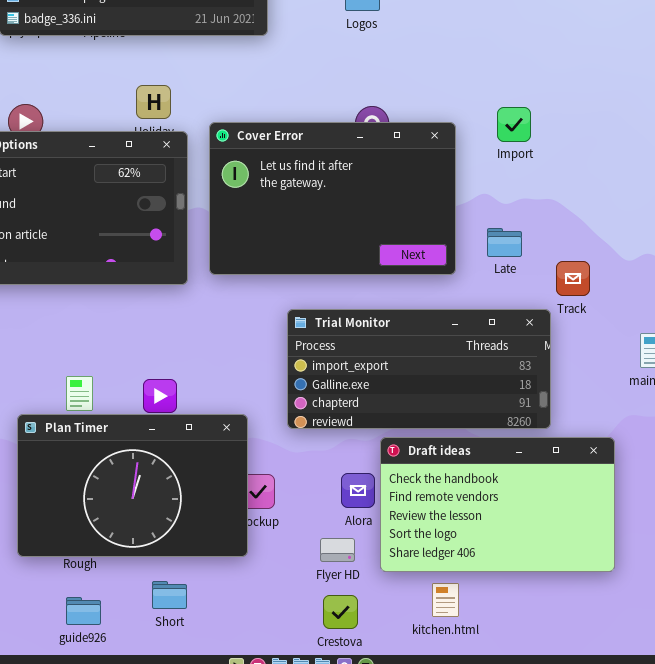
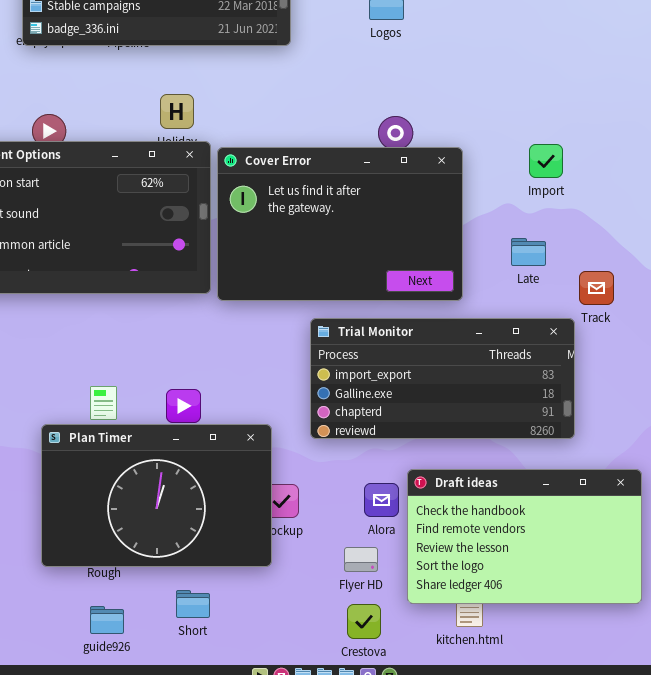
Import: [497,107,531,142] -> [529,144,563,178], moved
Cover Error: [209,122,456,275] -> [217,147,463,301], moved
Draft ideas: [380,437,615,572] -> [407,469,642,604], moved

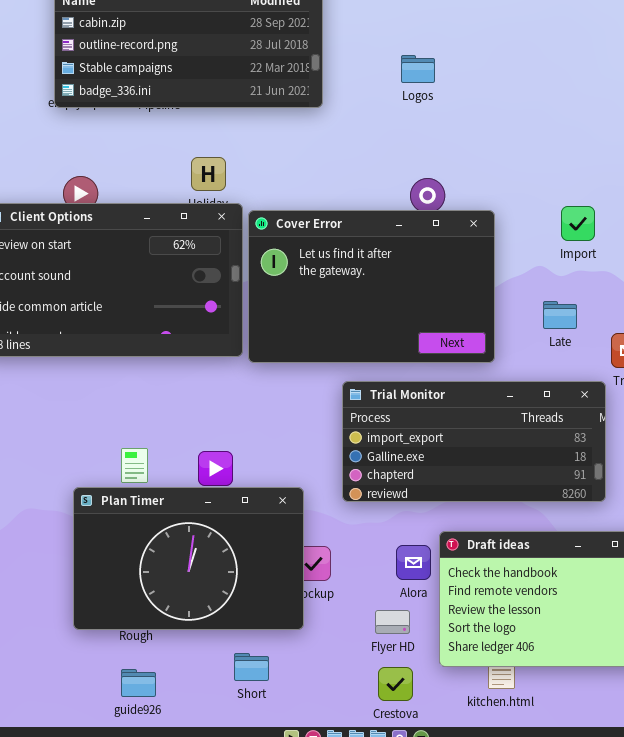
Short: [176,590,210,618] -> [234,653,269,681], moved

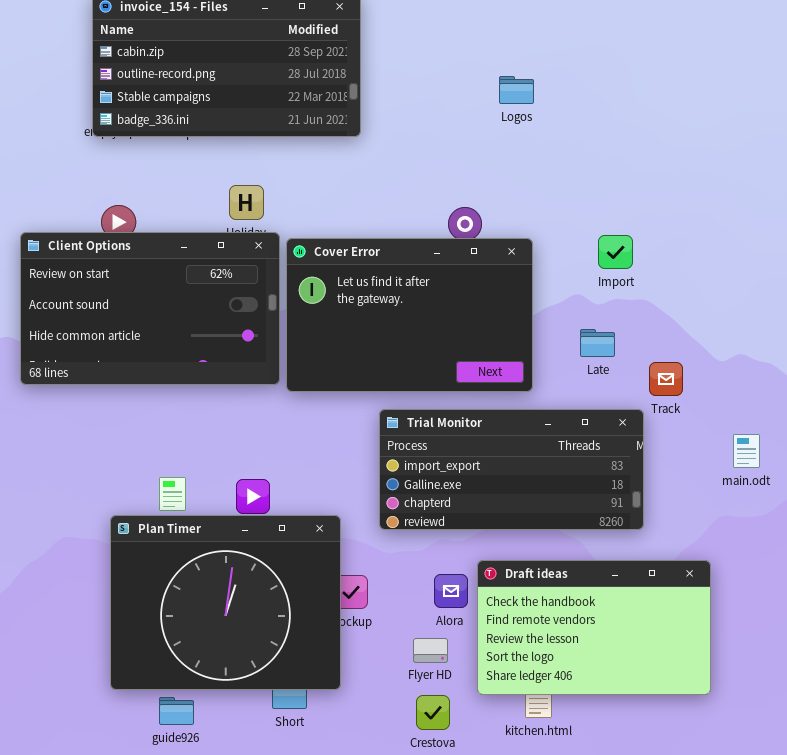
Logos: [401,55,435,83] -> [499,76,534,104], moved
Plan Timer: [73,487,304,630] -> [110,515,341,690], resized

